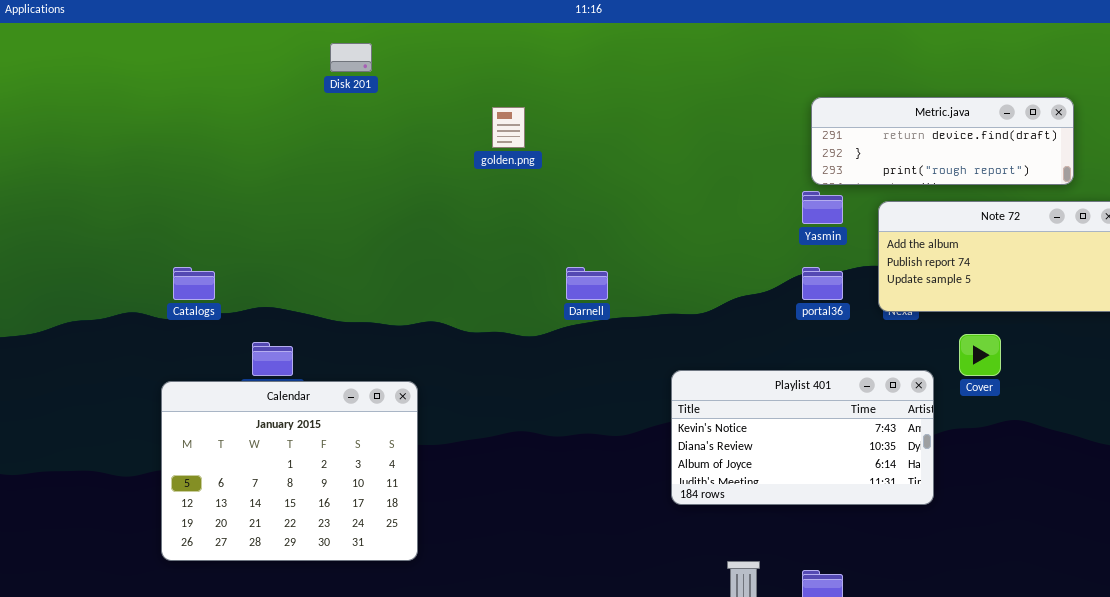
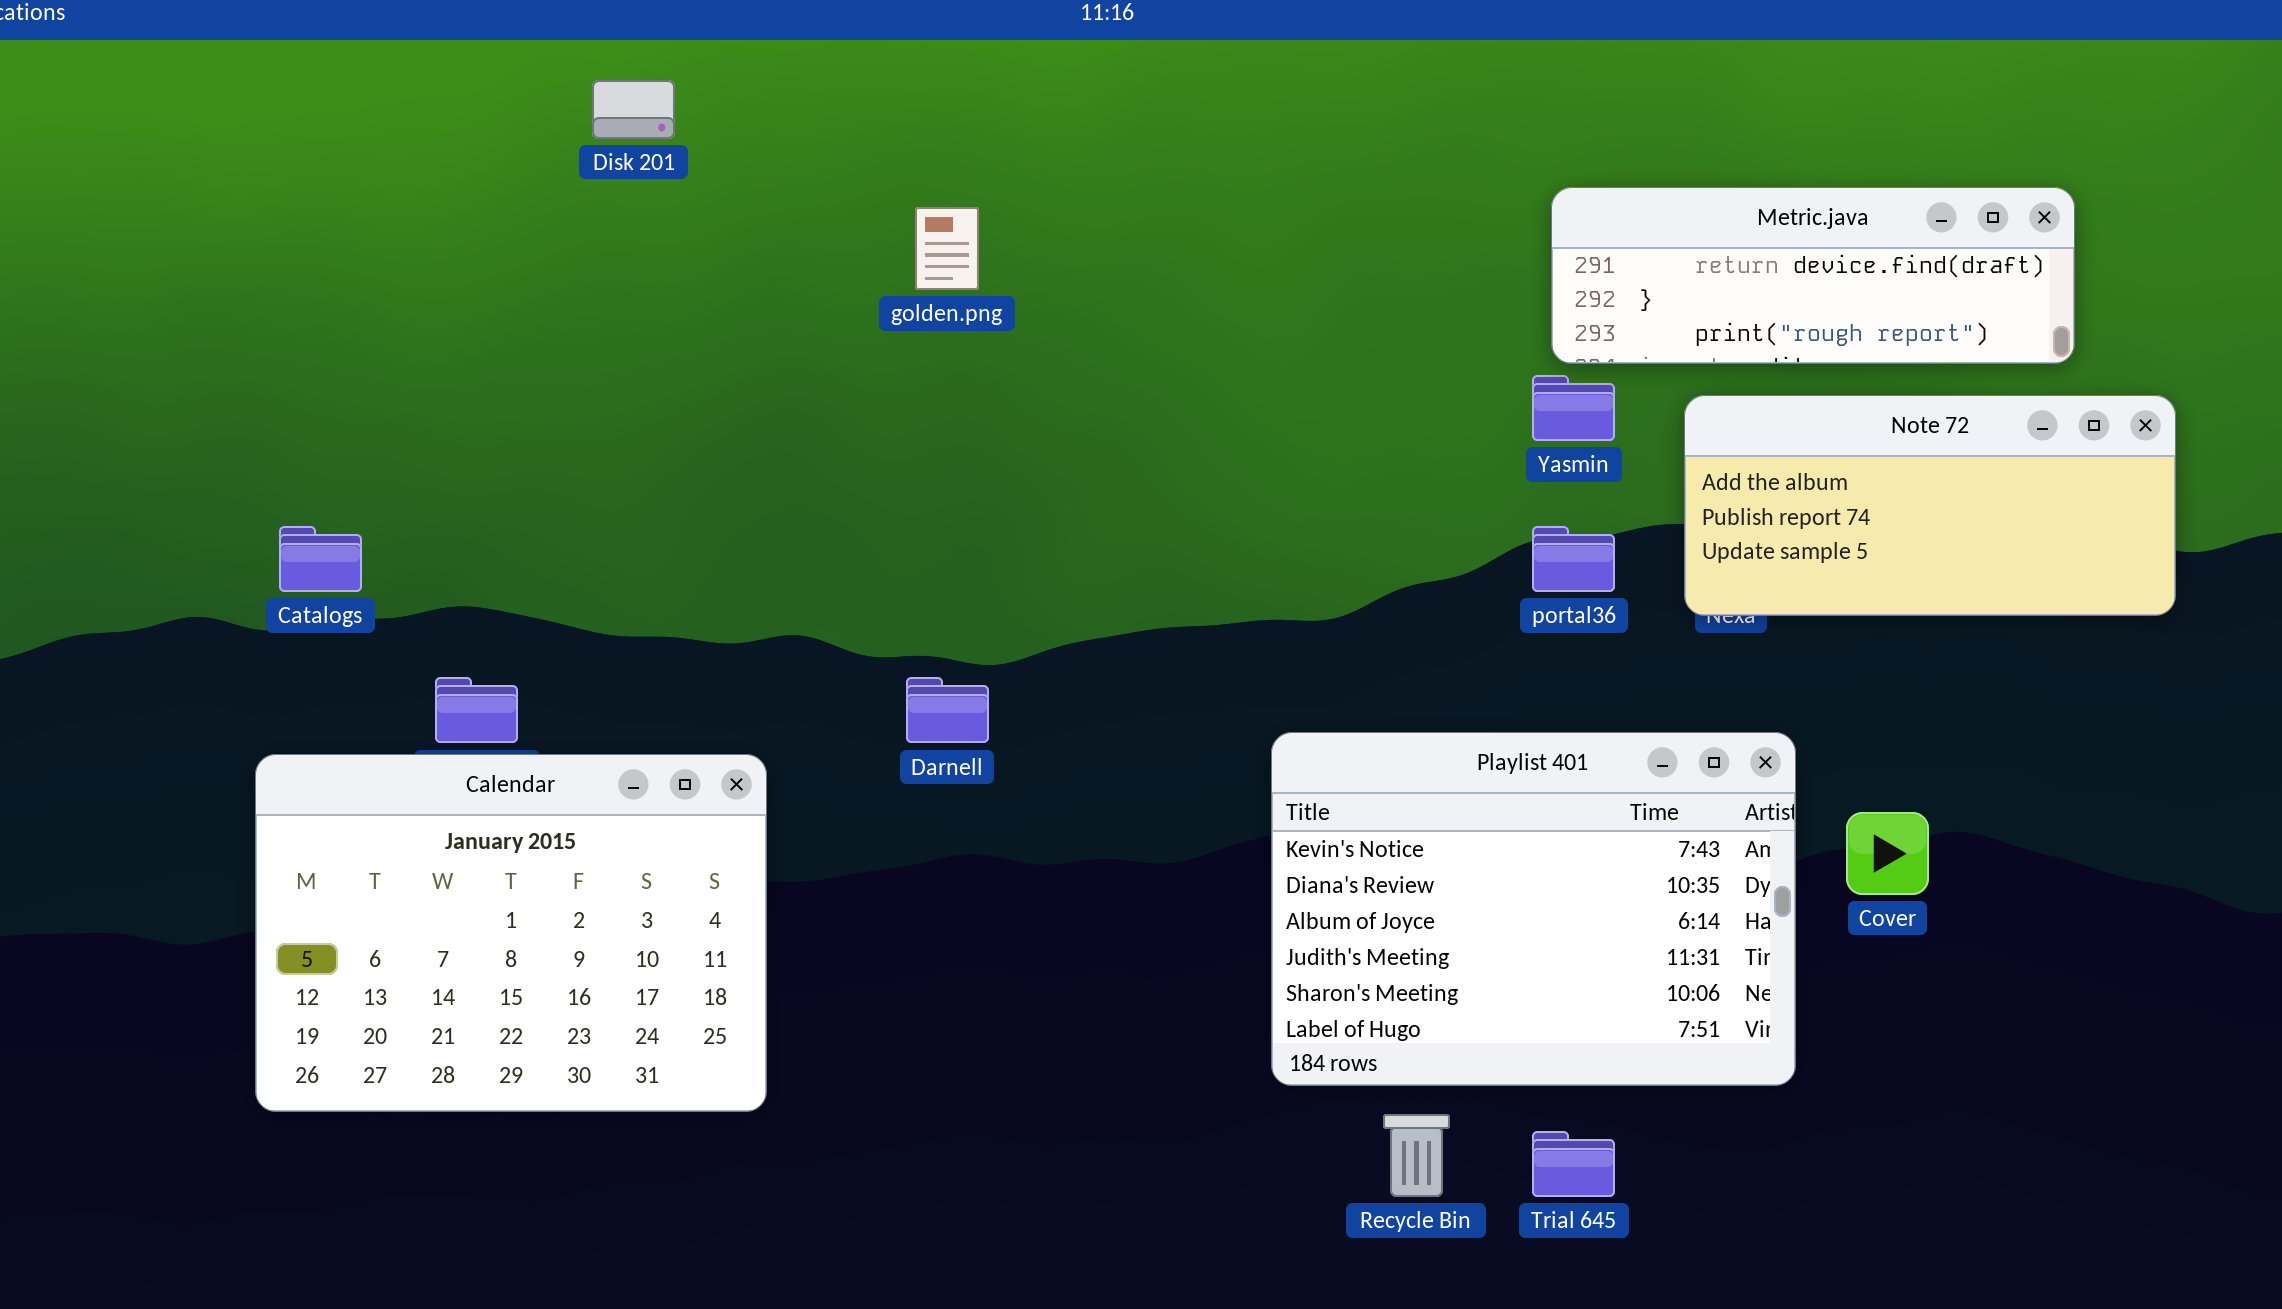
Darnell: [566,267,608,300] -> [906,677,989,743], moved
Cover: [959,334,1001,376] -> [1846,812,1929,895], moved
Playlist 401: [671,370,934,505] -> [1271,732,1796,1086], resized

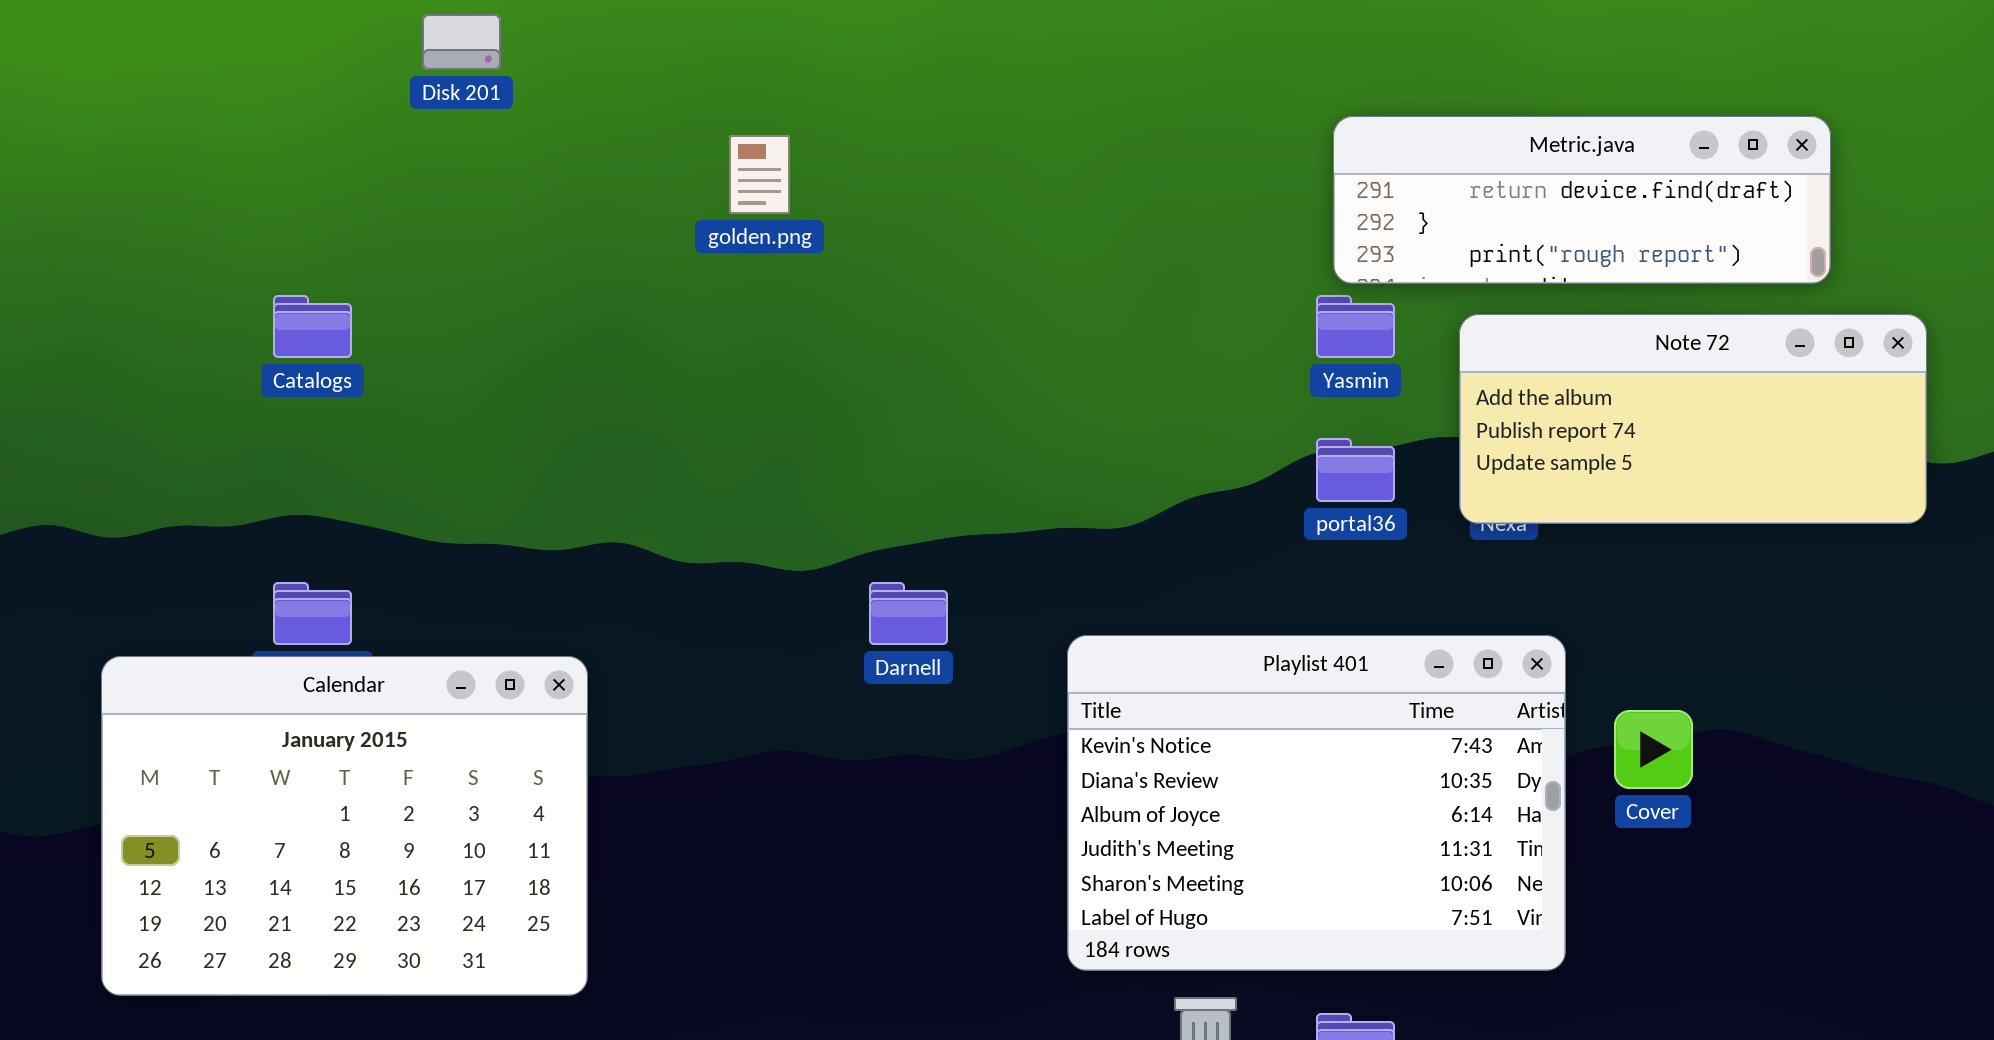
Catalogs: [279,526,362,592] -> [273,295,352,358], moved
Darnell: [906,677,989,743] -> [869,582,948,645], moved

